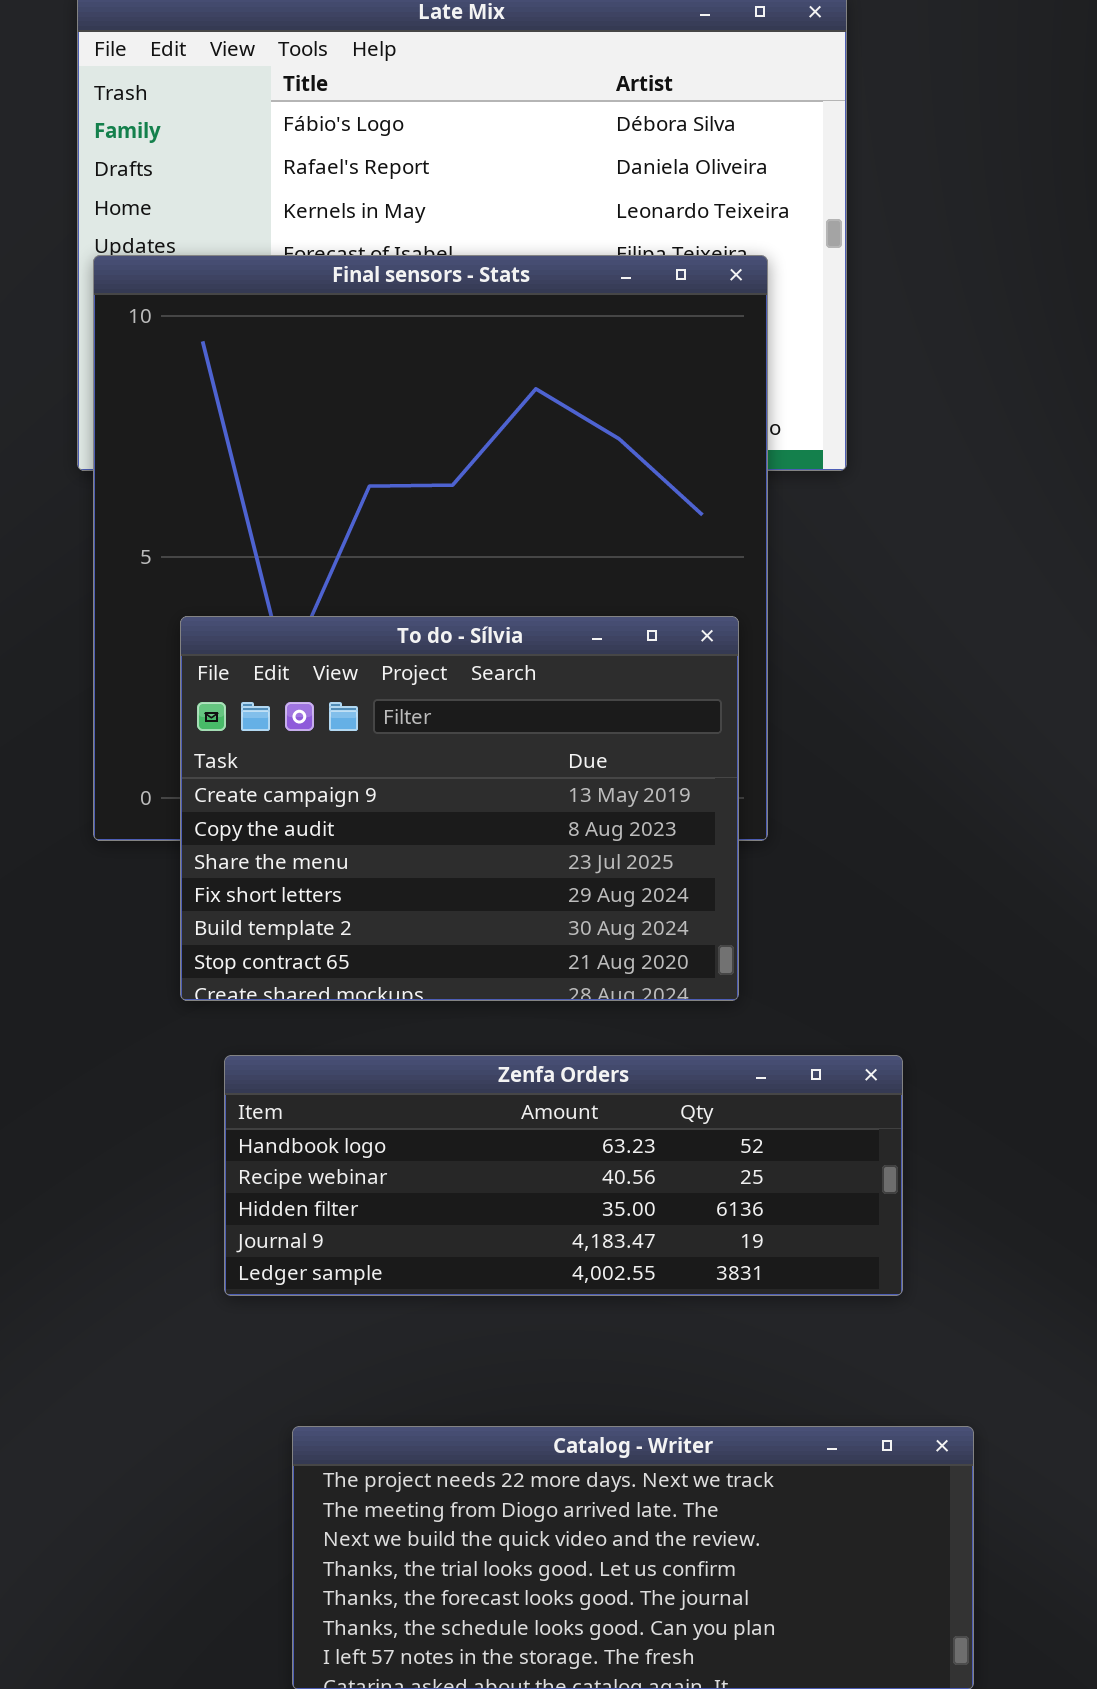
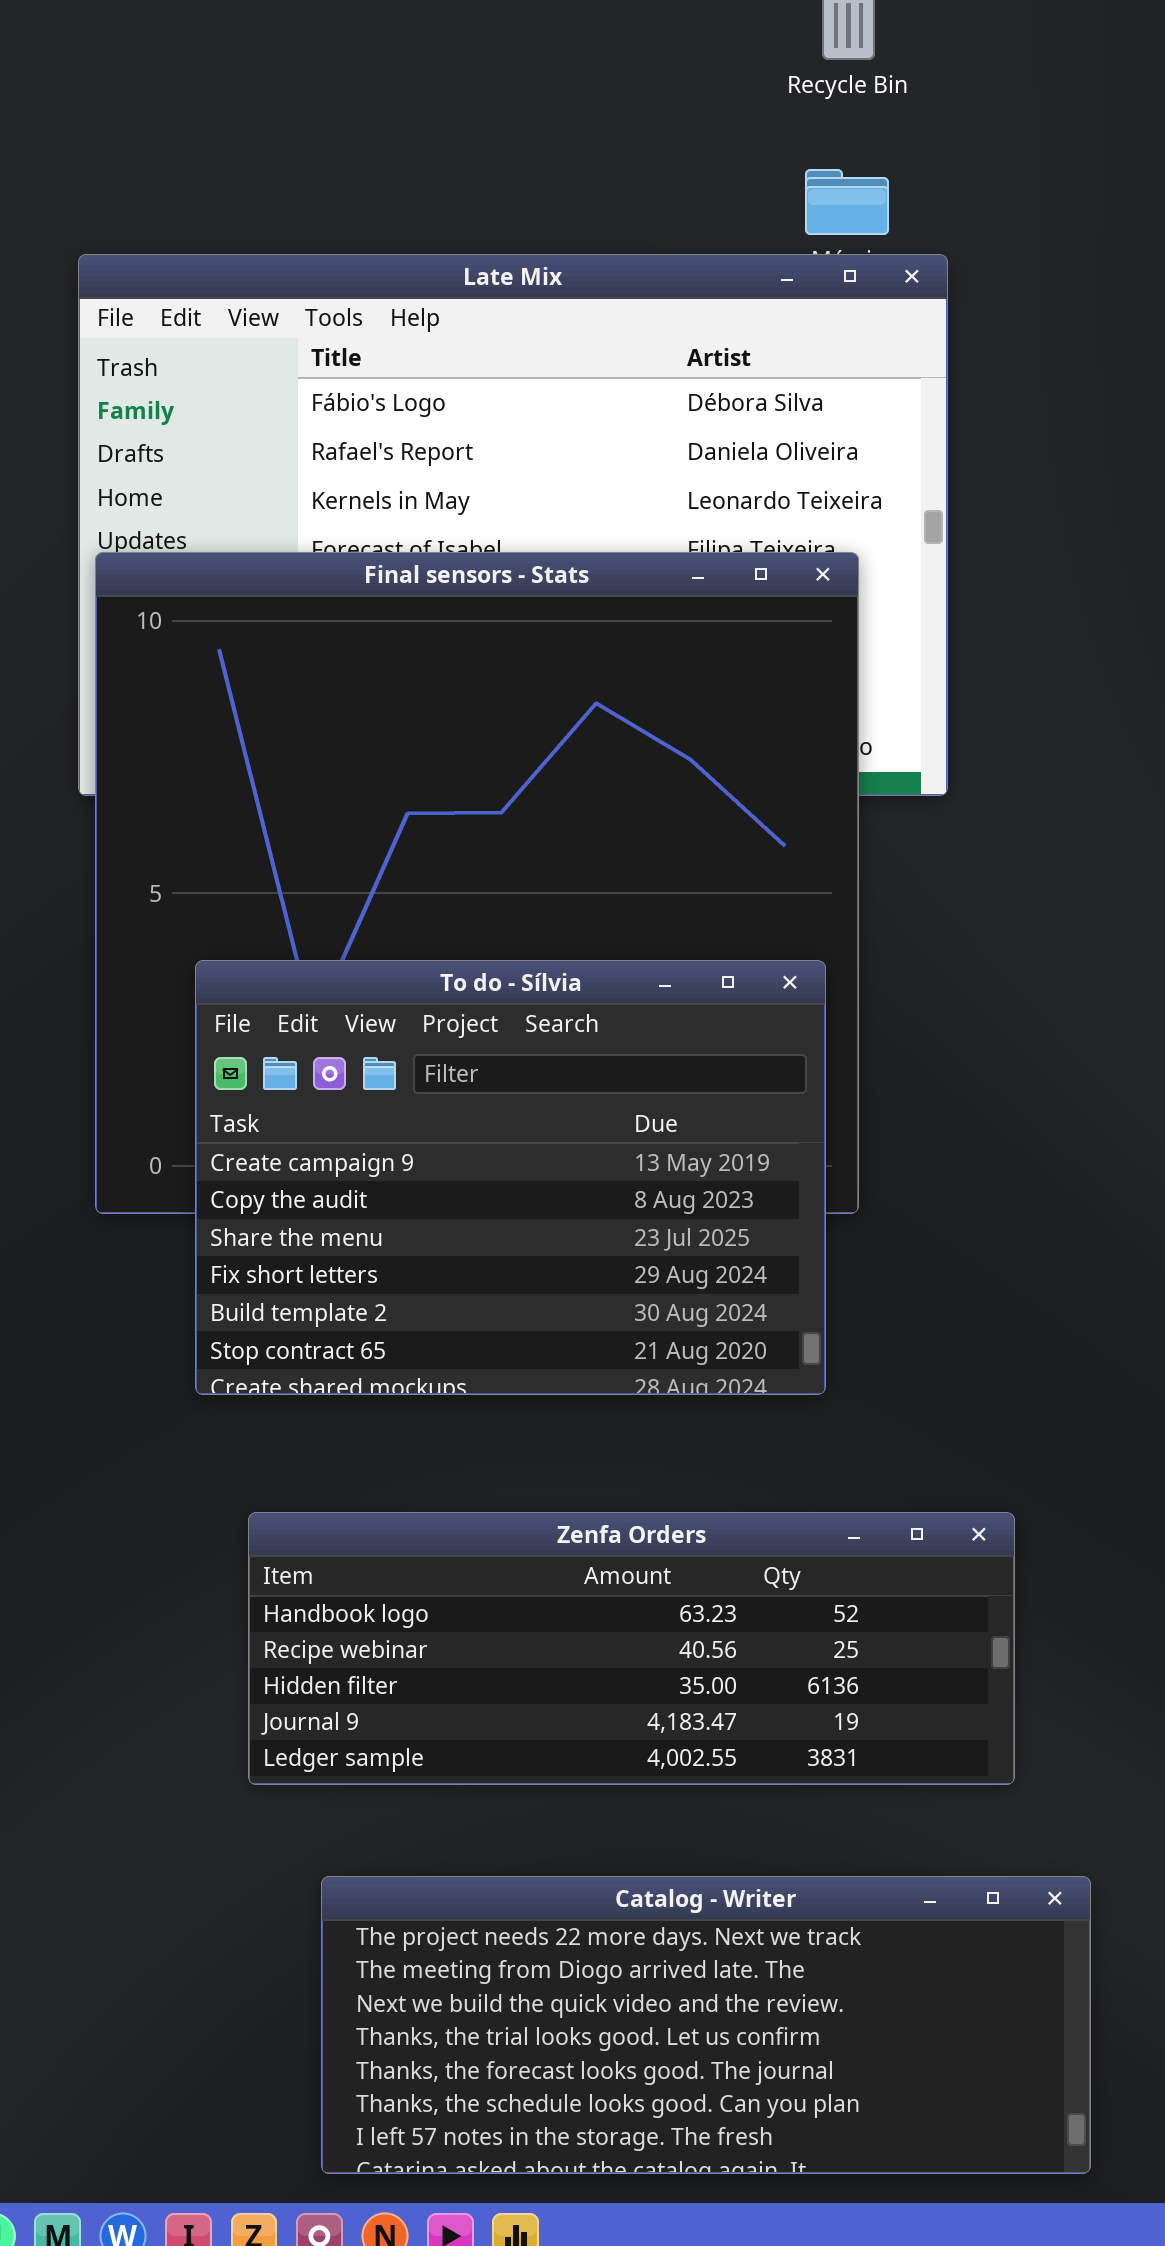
Zenfa Orders: [224,1055,903,1296] -> [248,1512,1015,1785], moved

